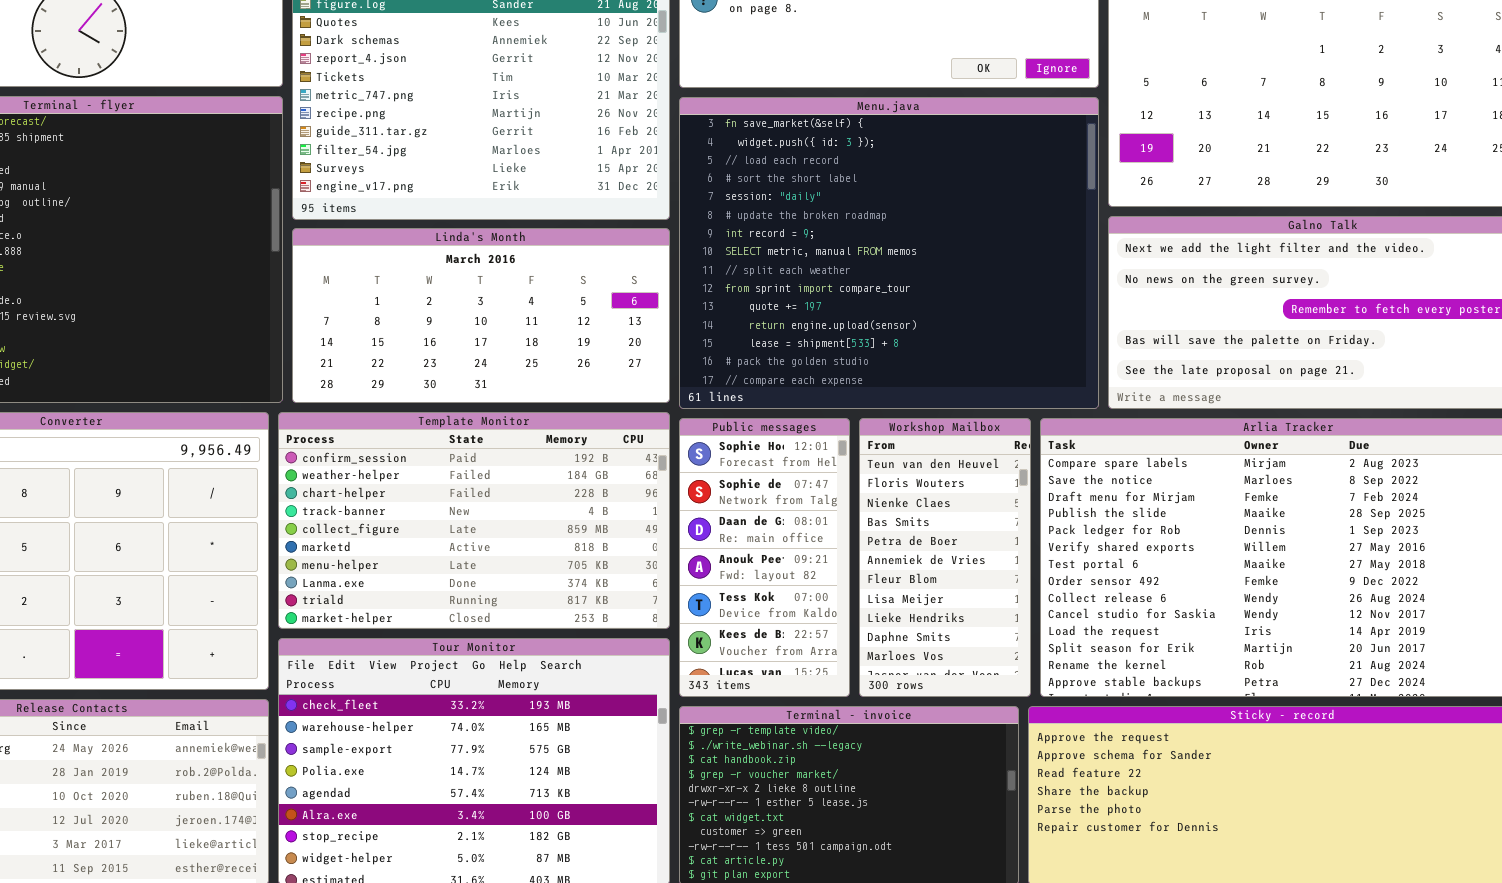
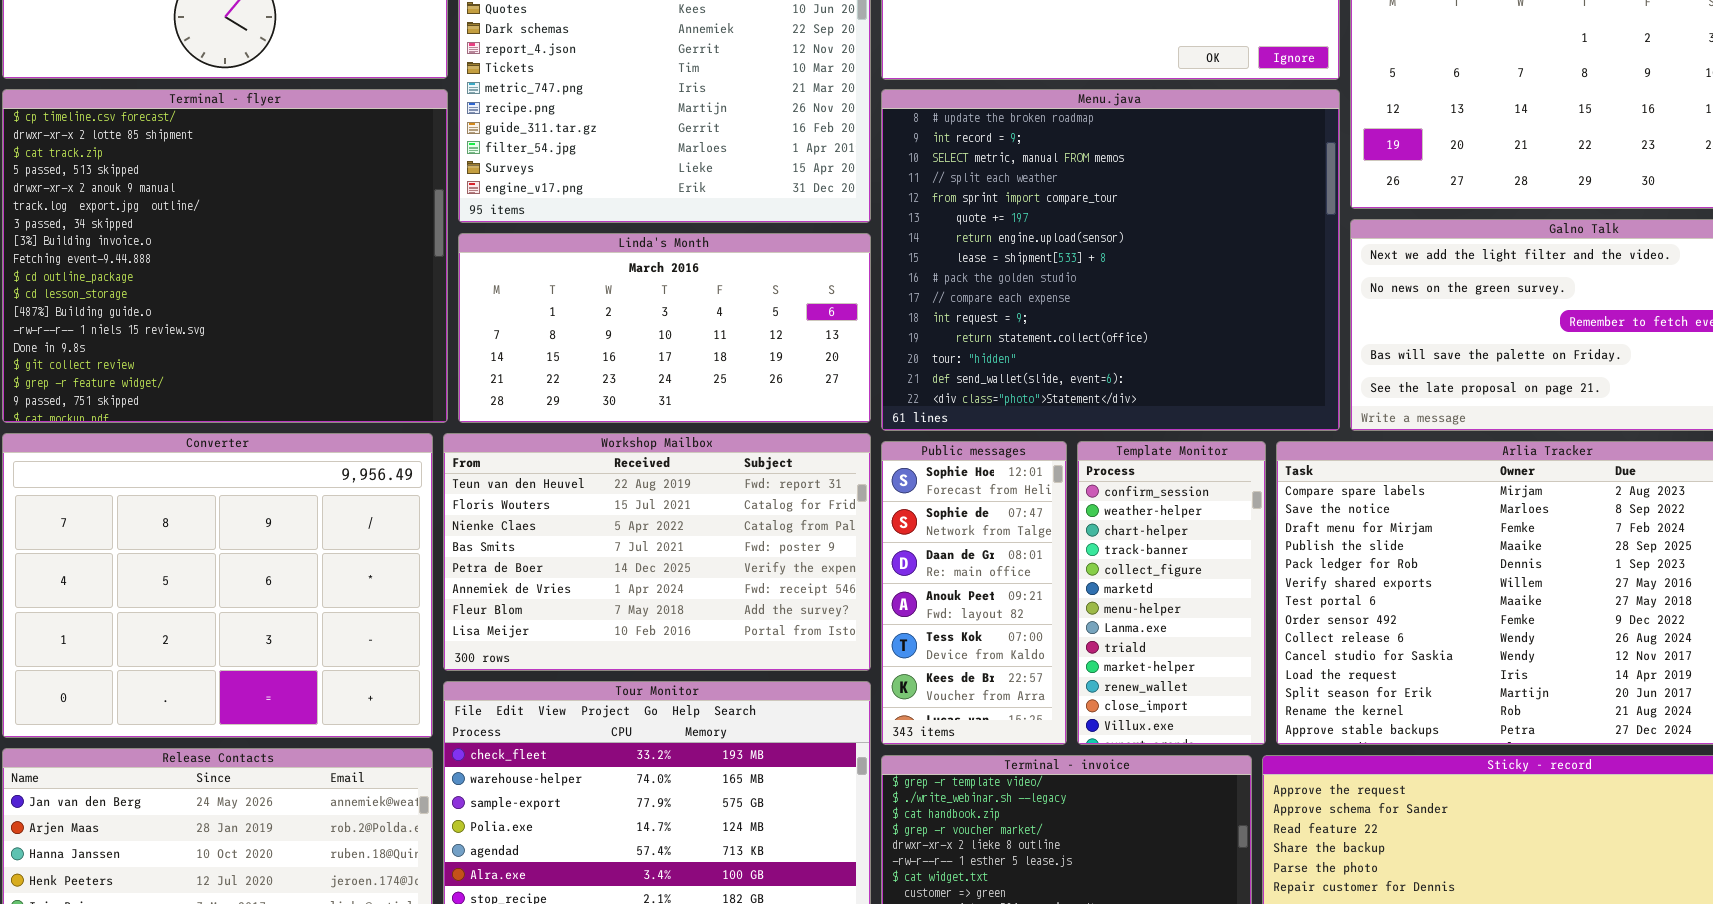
Menu.java: [679,97,1099,409] -> [881,89,1340,431], scrolled down 5 rows
Template Monitor: [278,412,670,629] -> [1077,441,1266,745], moved, resized
Workshop Mailbox: [859,418,1031,697] -> [443,433,871,671], moved, resized

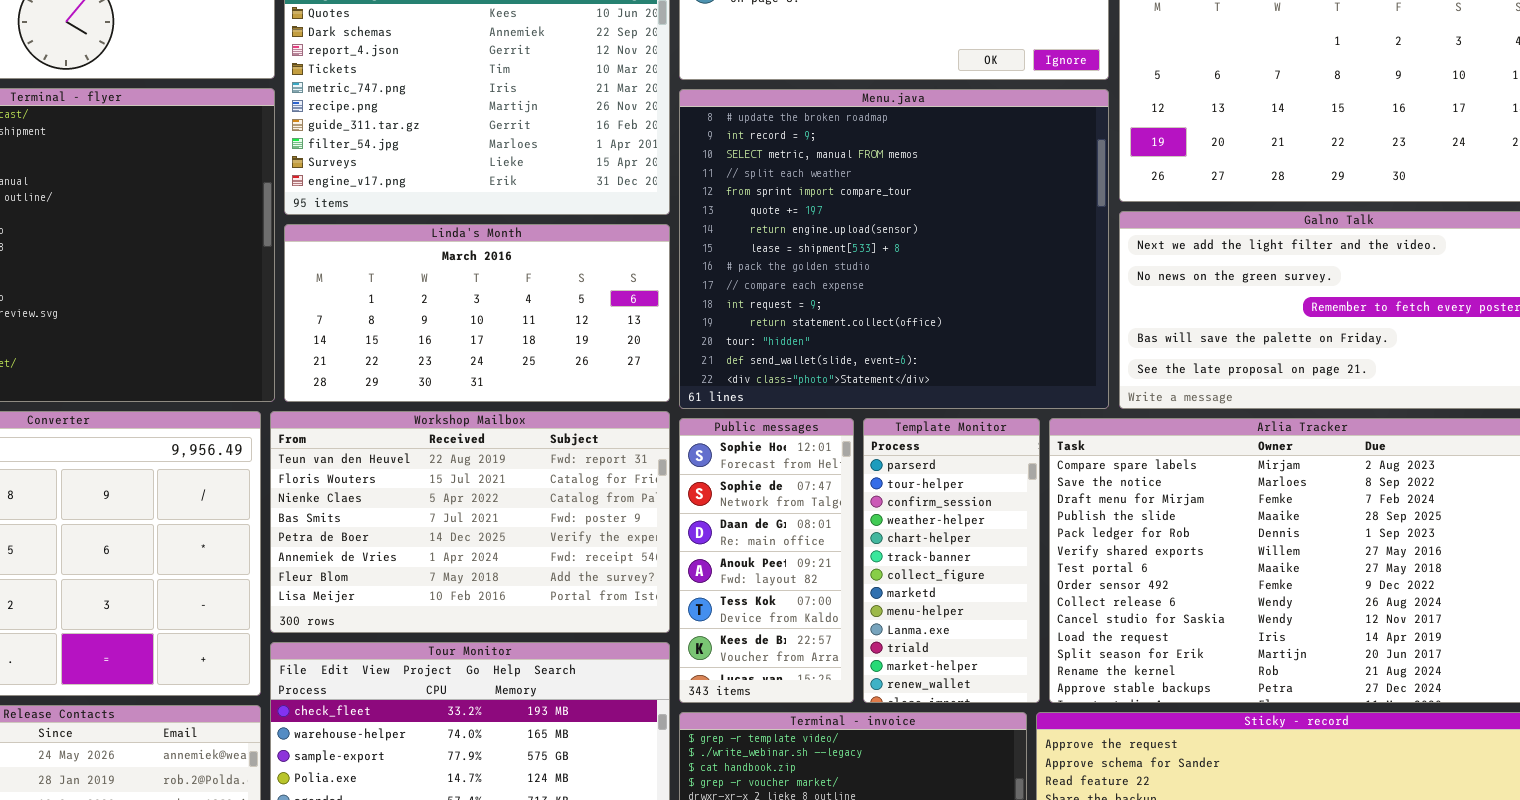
Template Monitor: [1077,441,1266,745] -> [863,418,1040,703], scrolled up 2 rows

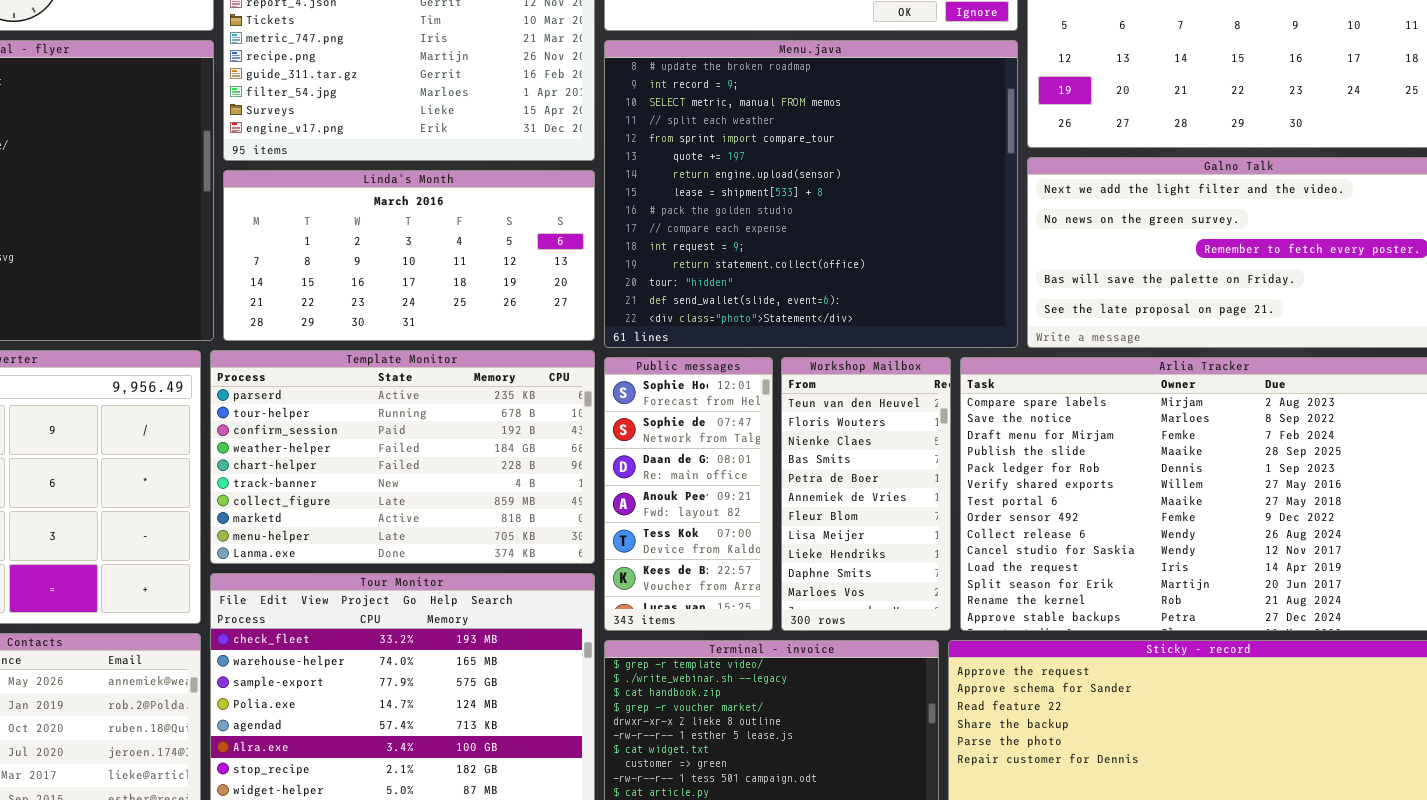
Workshop Mailbox: [270,411,670,633] -> [781,357,951,631], moved, resized
Template Monitor: [863,418,1040,703] -> [210,350,595,564], moved, resized

